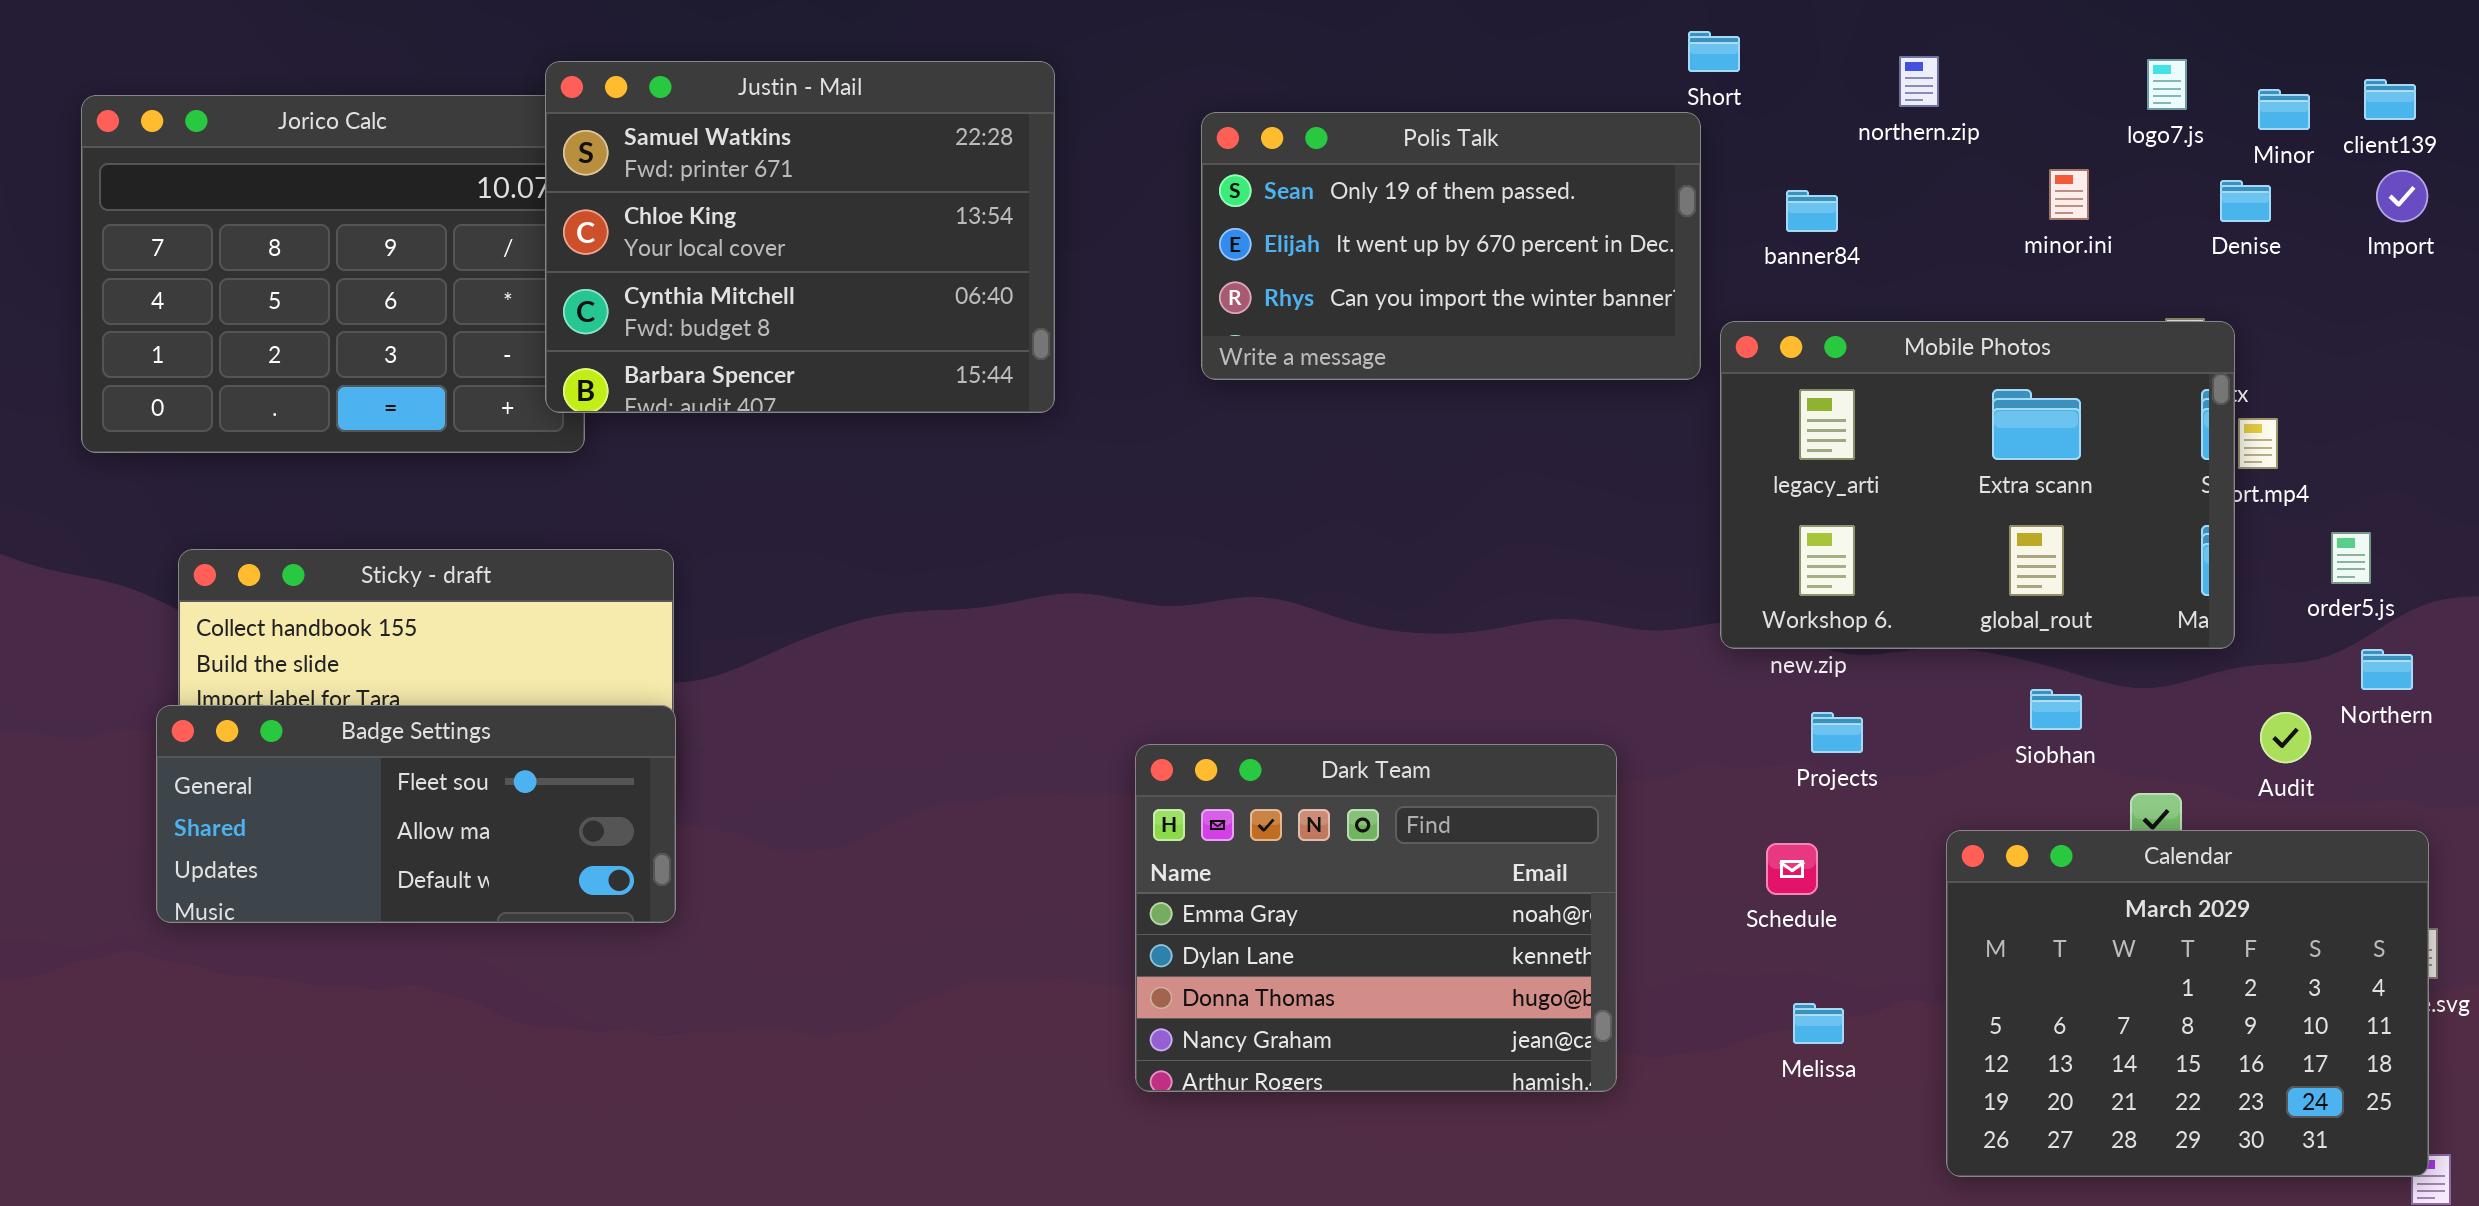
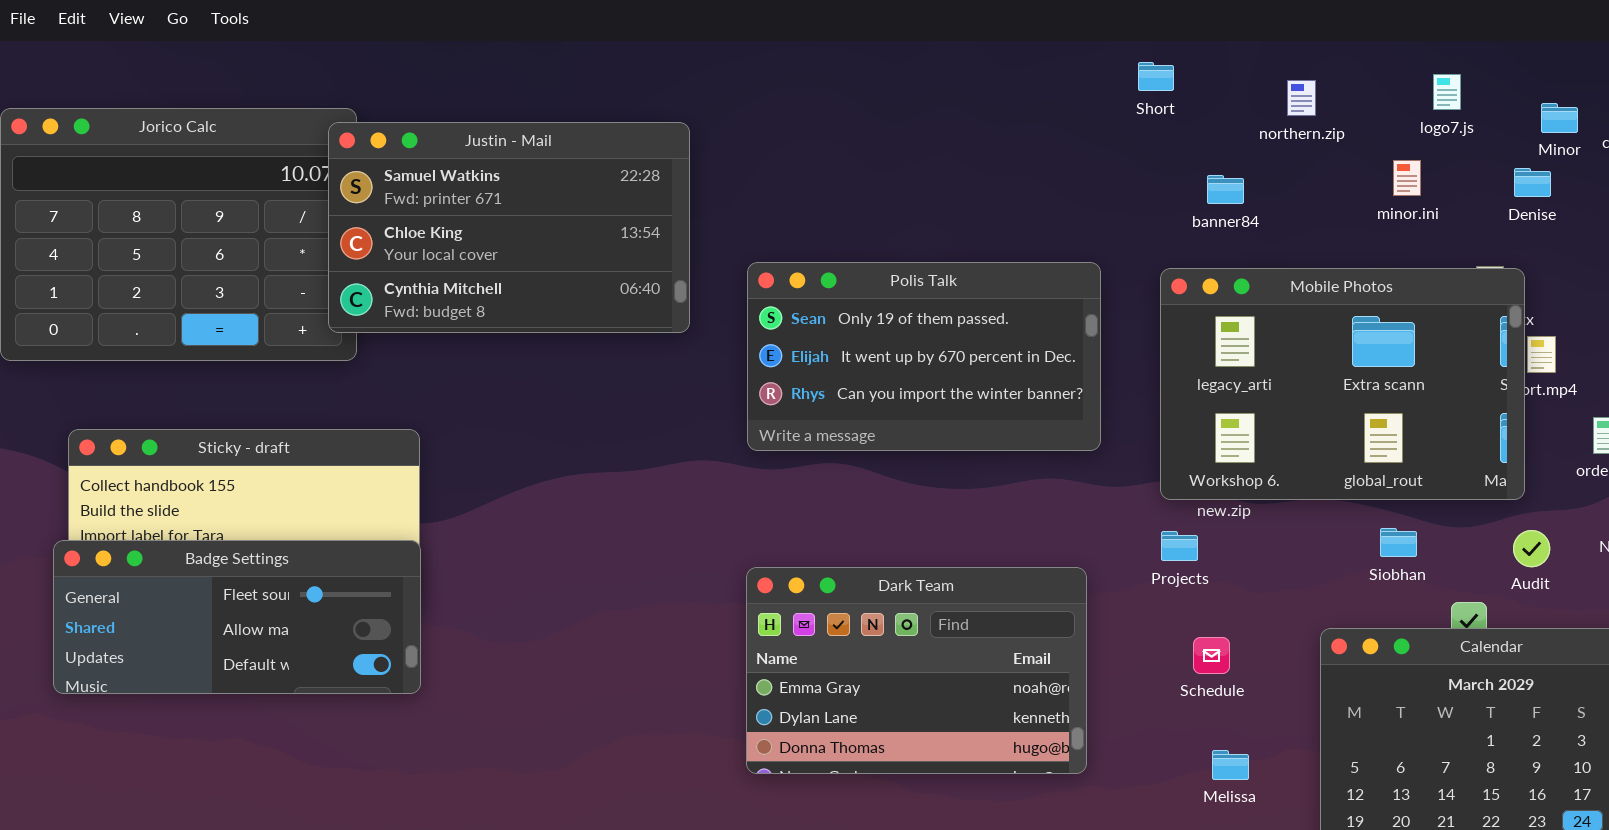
logo7.js: [2147,59,2187,110] -> [1433,74,1461,110], moved
Justin - Mail: [545,61,1055,413] -> [328,122,690,333], resized
Polis Talk: [1201,112,1701,380] -> [747,262,1101,451], moved
Projects: [1811,712,1863,753] -> [1161,531,1198,561], moved
Audit: [2260,712,2311,763] -> [1513,530,1550,567], moved
Dark Team: [1135,744,1617,1092] -> [746,567,1087,774], resized

